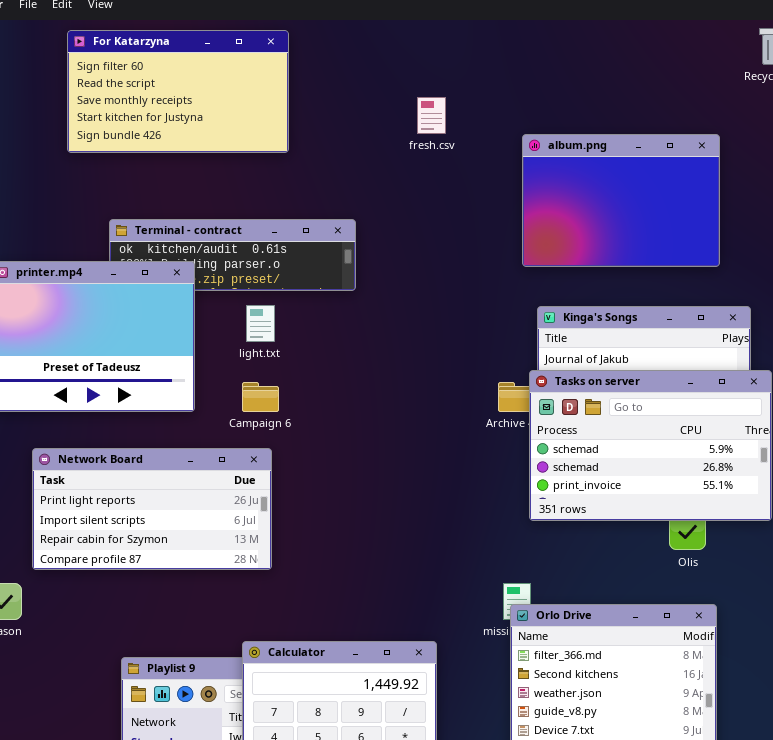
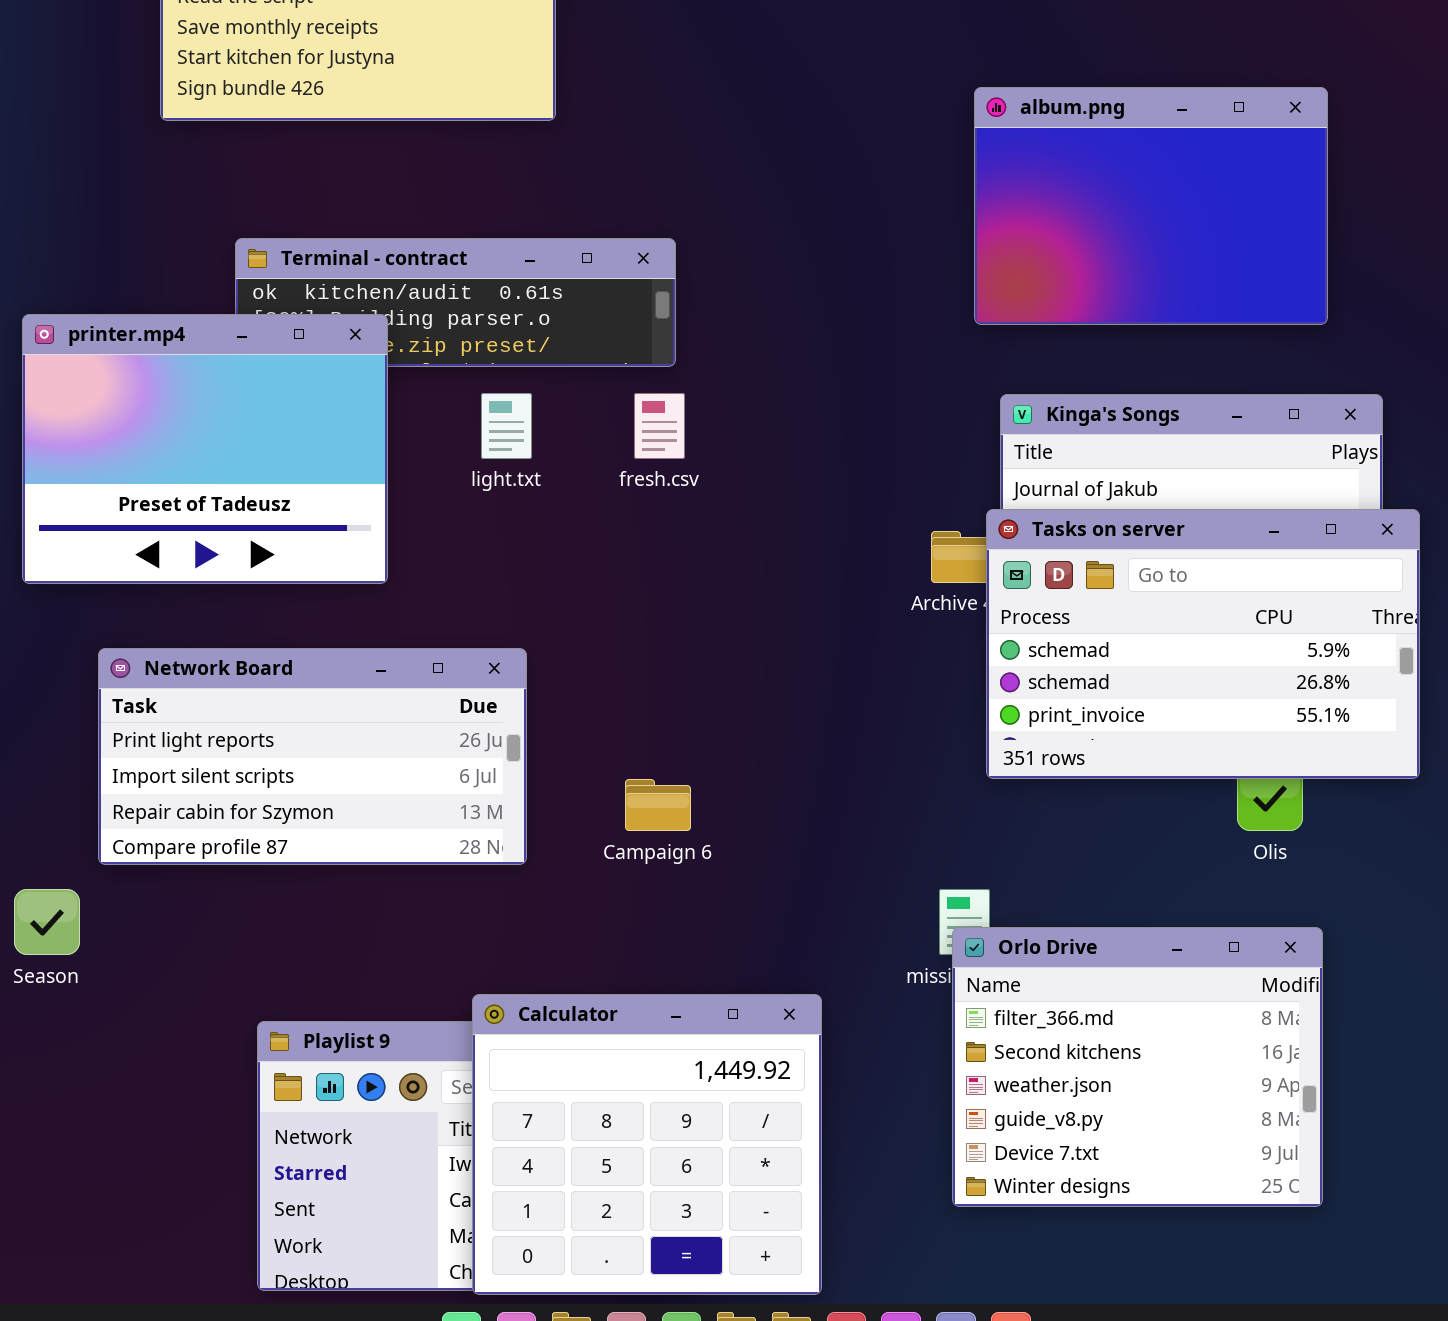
fresh.csv: [417,97,446,134] -> [634,393,685,459], moved
Campaign 6: [242,382,279,412] -> [625,779,691,831], moved

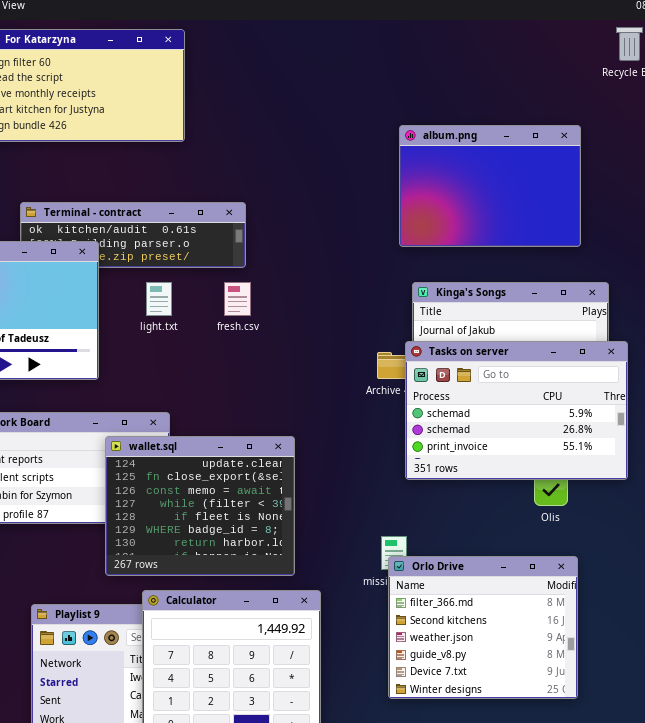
wallet.sql: none -> [105,436,295,576], opened

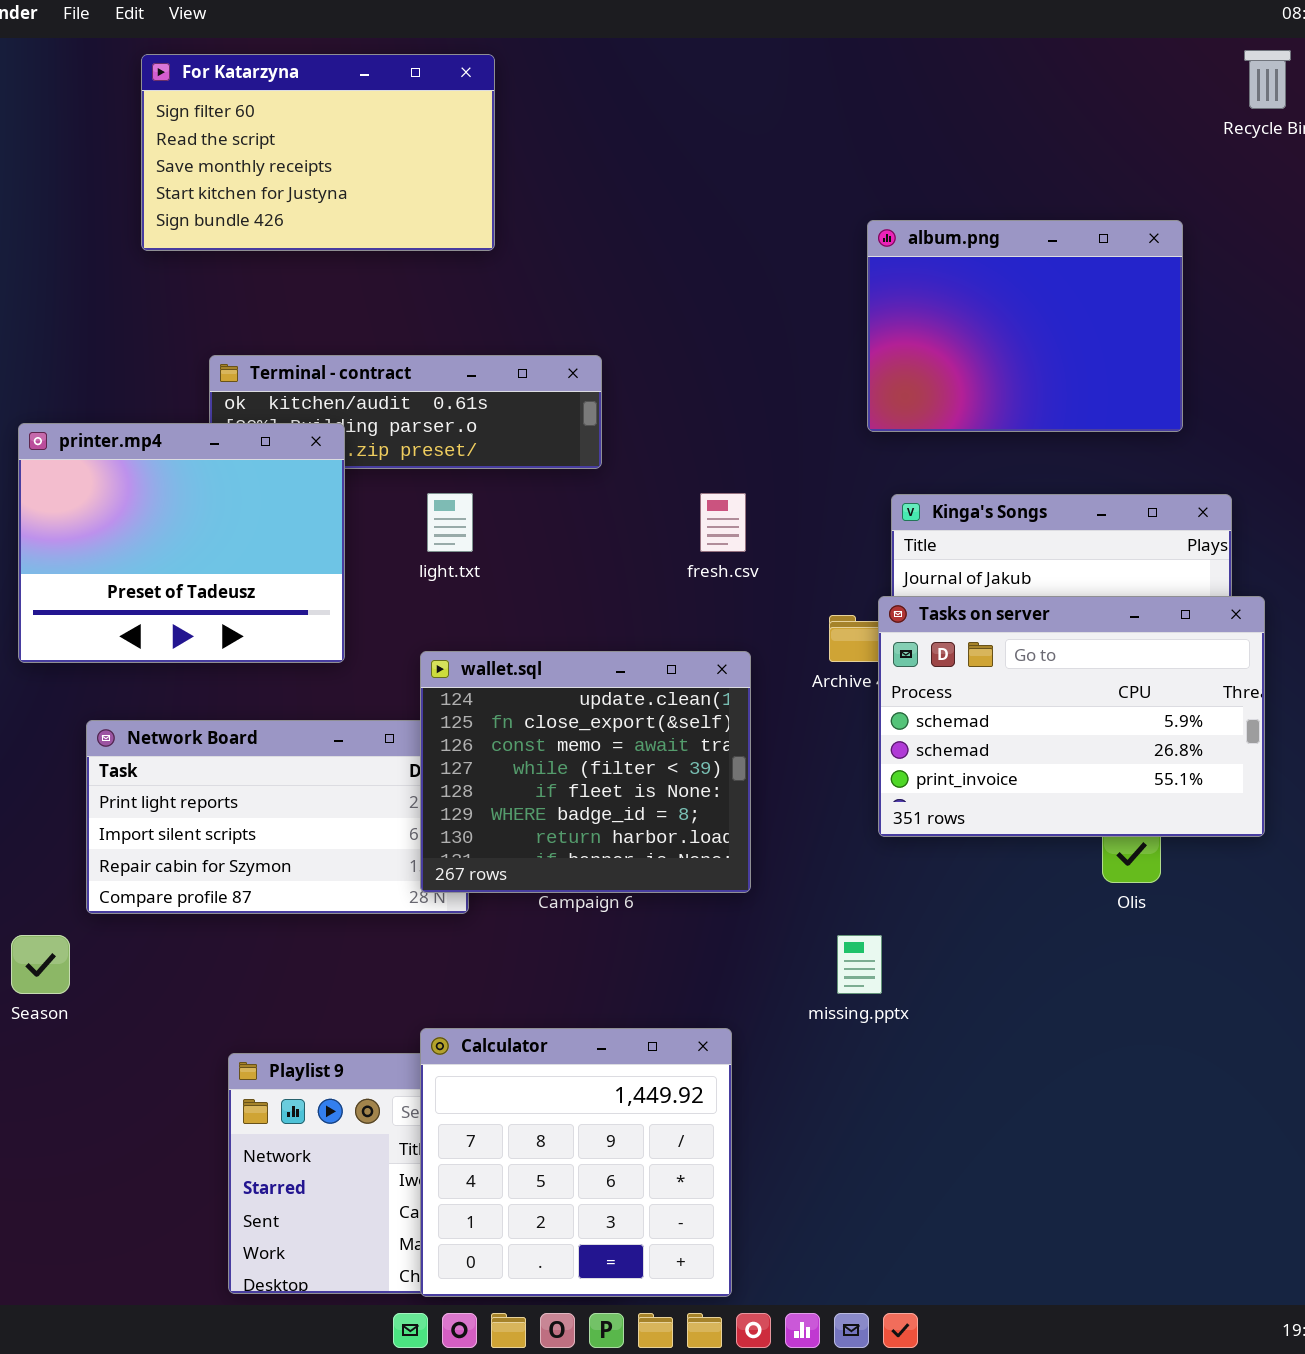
fresh.csv: [224,282,251,316] -> [700,493,746,552], moved
wallet.sql: [105,436,295,576] -> [420,651,751,893], moved
Orlo Drive: [388,556,578,699] -> none, closed

